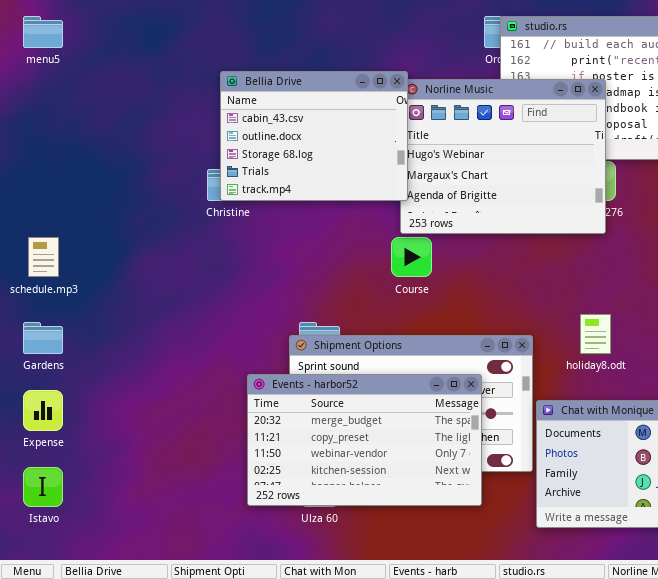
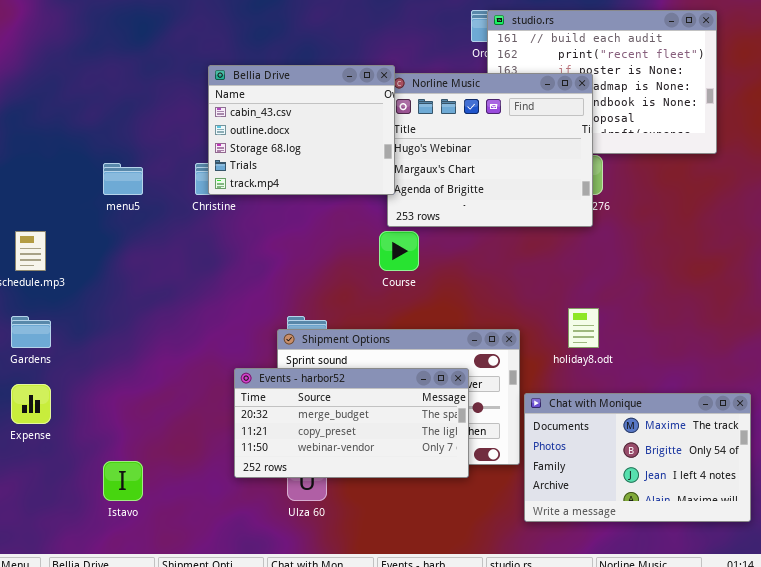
menu5: [23,16,63,48] -> [103,163,143,195], moved
Events - harbor52: [247,374,482,506] -> [234,368,469,478], resized
Istavo: [23,467,63,507] -> [103,461,143,501], moved

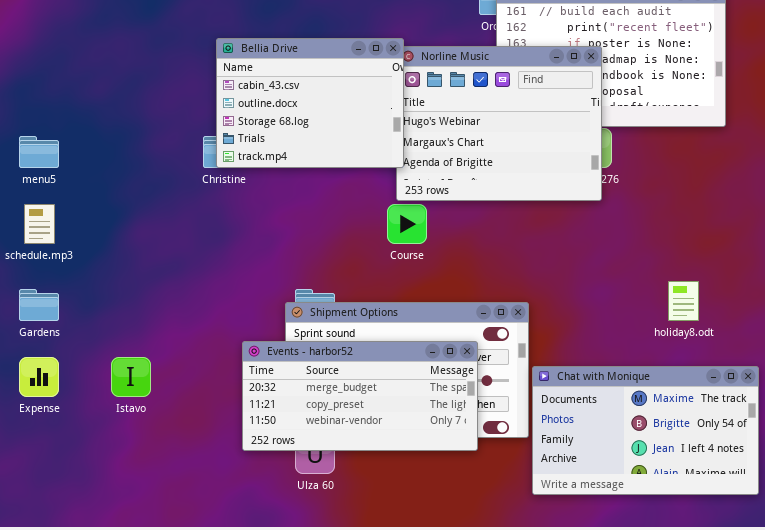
menu5: [103,163,143,195] -> [19,136,59,168], moved
holiday8.odt: [568,308,599,348] -> [668,281,699,321], moved
Istavo: [103,461,143,501] -> [111,357,151,397], moved

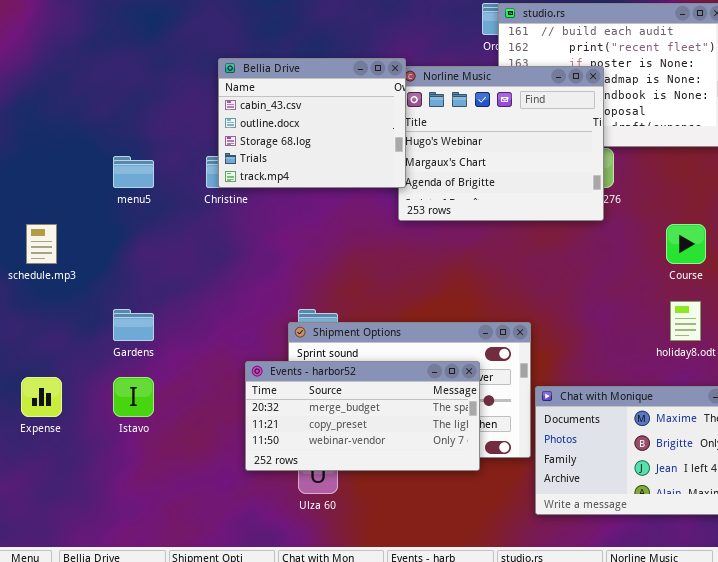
menu5: [19,136,59,168] -> [113,156,154,188], moved
Course: [387,204,427,244] -> [666,224,706,264], moved
Gardens: [19,289,59,321] -> [113,309,154,341], moved

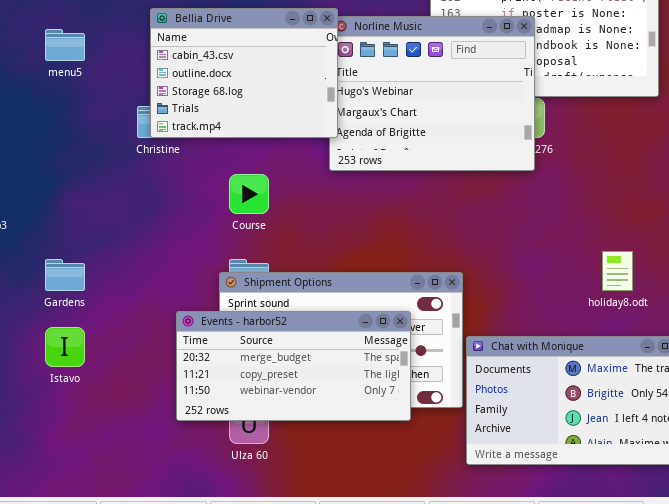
menu5: [113,156,154,188] -> [45,29,85,61], moved
Course: [666,224,706,264] -> [229,174,269,214], moved

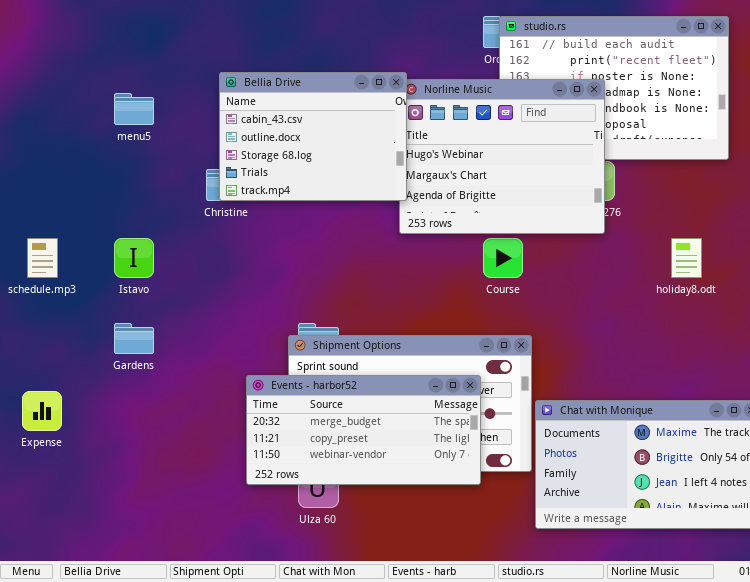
Course: [229,174,269,214] -> [483,238,523,278], moved
holiday8.odt: [602,251,633,291] -> [671,238,702,278], moved
Istavo: [45,327,85,367] -> [114,238,154,278], moved

